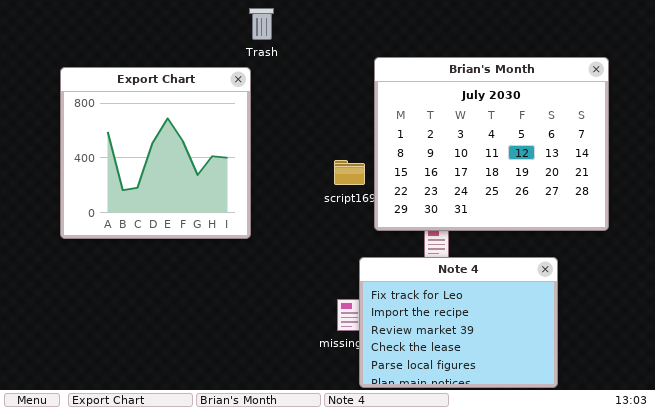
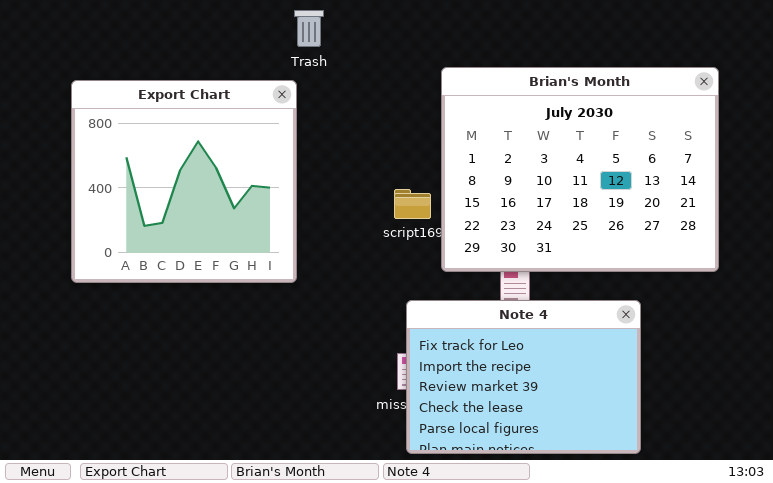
Note 4: [359,257,558,388] -> [406,300,641,454], moved

